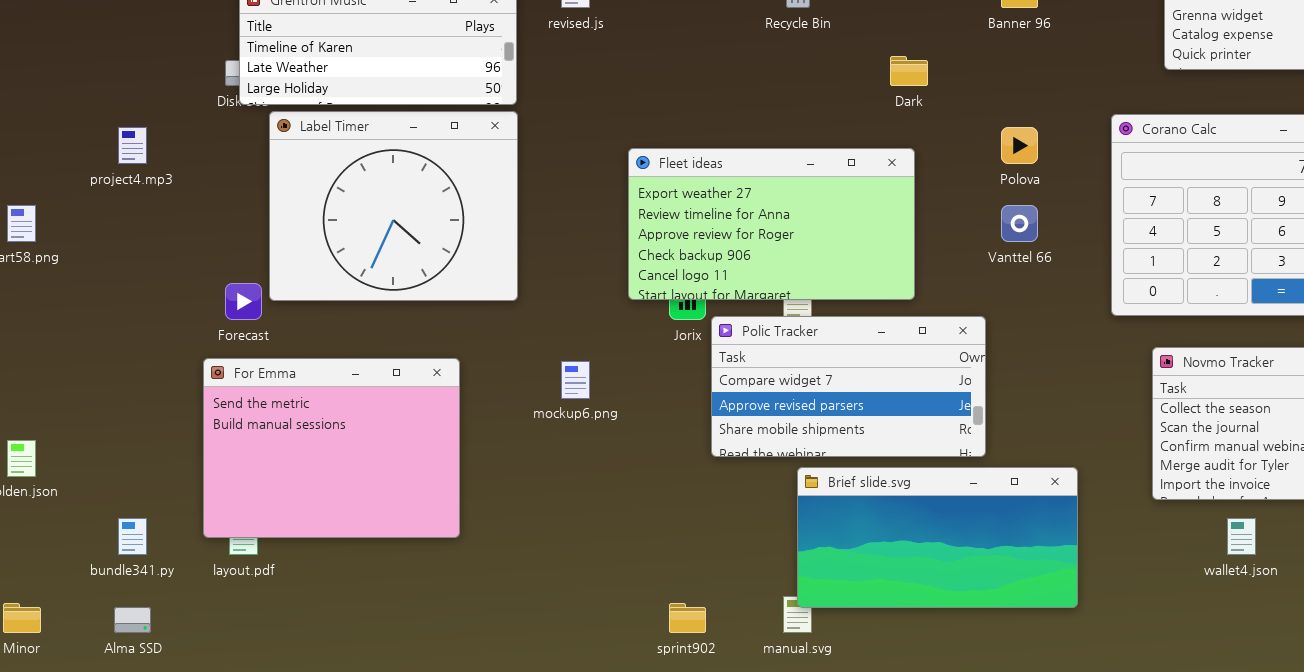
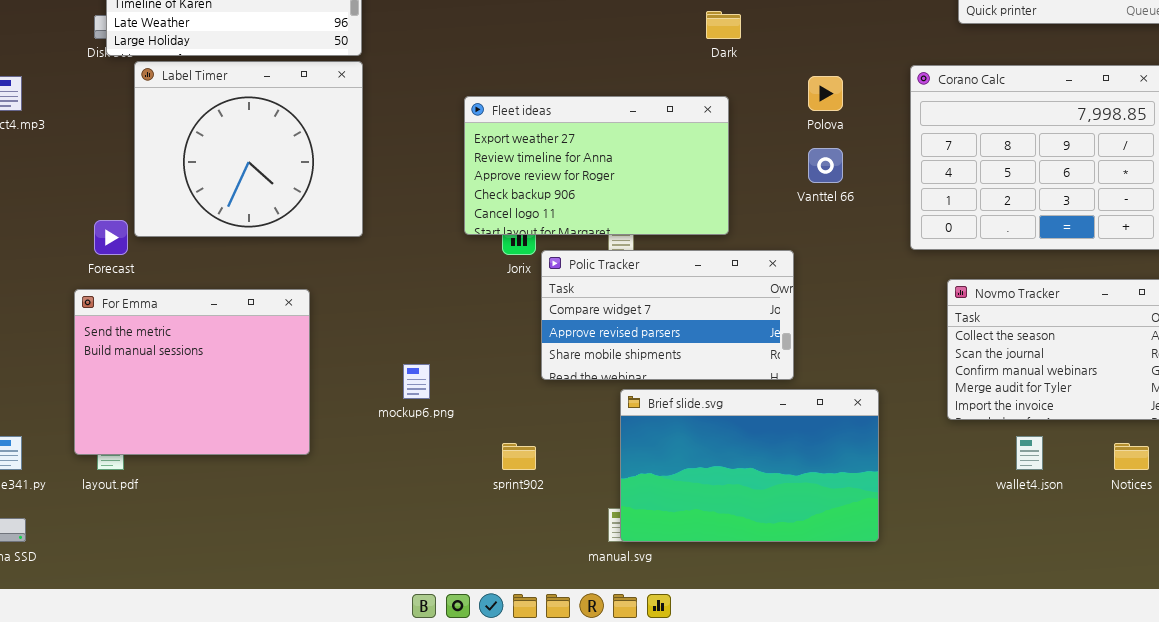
mockup6.png: [561,361,590,399] -> [403,364,430,399], moved
Brief slide.svg: [797,467,1078,608] -> [620,389,879,542], resized
sprint902: [669,603,706,633] -> [502,443,536,470], moved

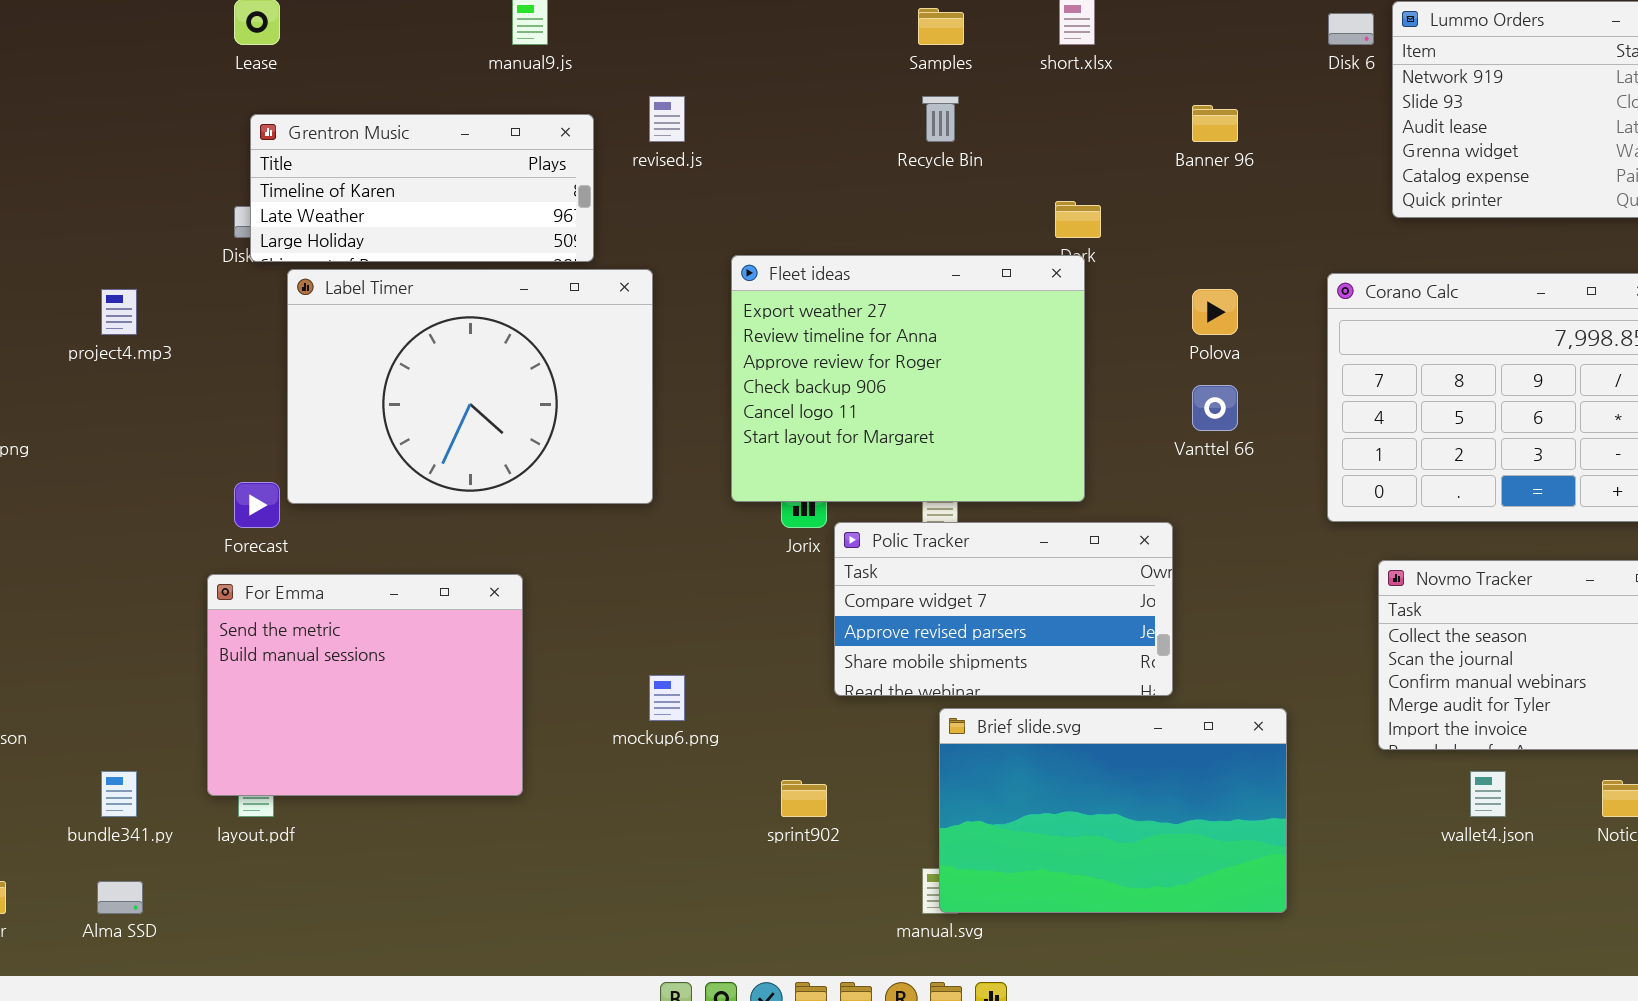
Label Timer: [134,61,363,237] -> [287,269,653,504], resized
Fleet ideas: [464,96,729,235] -> [731,255,1085,502], resized

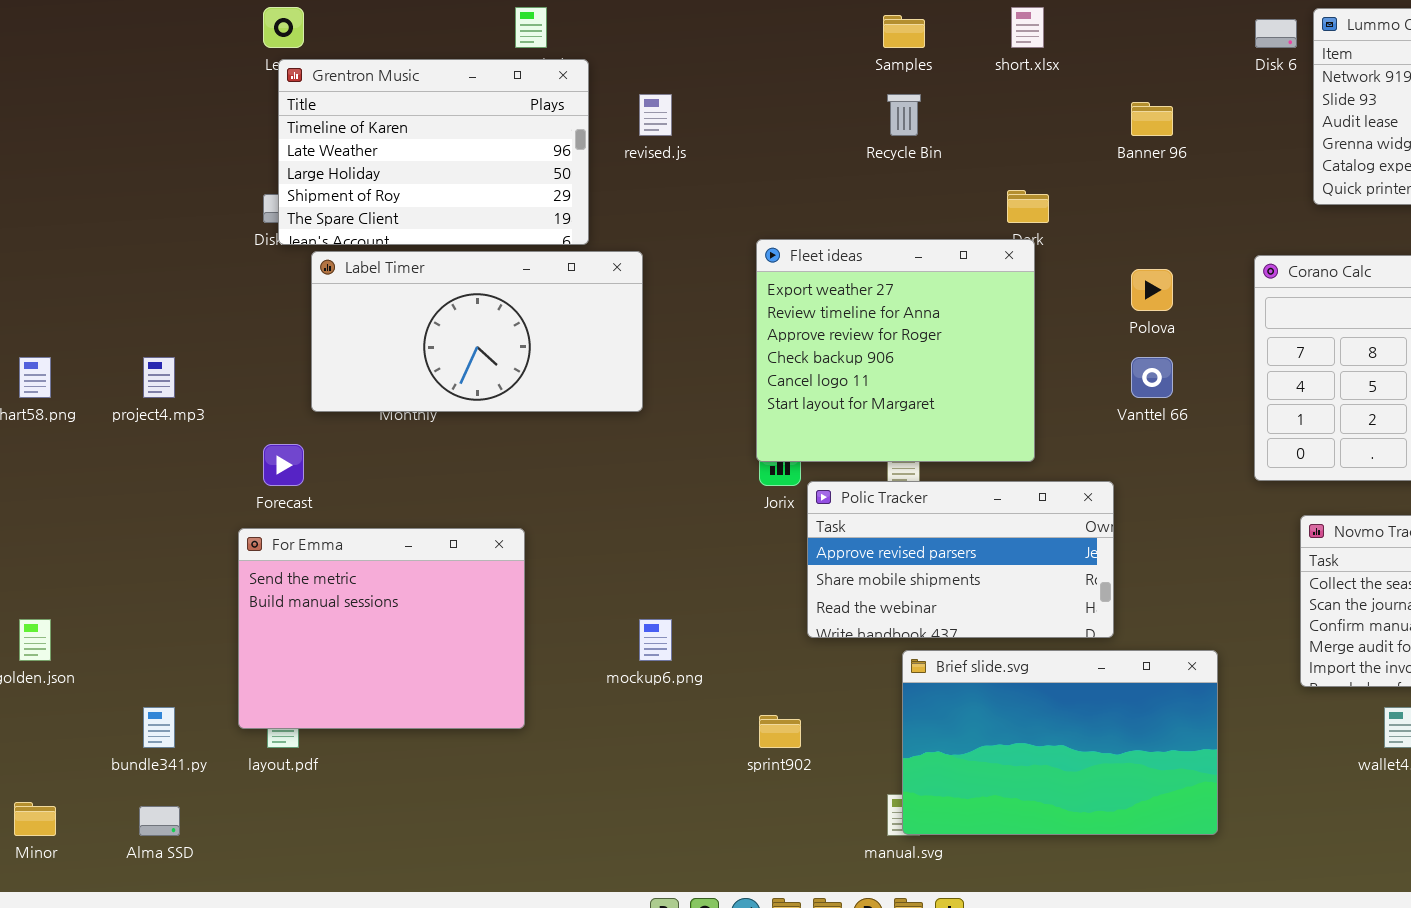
Grentron Music: [250,114,594,262] -> [278,59,589,245], resized
Fleet ideas: [731,255,1085,502] -> [756,239,1035,462], resized
Label Timer: [287,269,653,504] -> [311,251,643,412], resized
project4.mp3: [101,289,137,335] -> [143,357,175,398], moved
Polic Tracker: [834,522,1173,696] -> [807,481,1114,638], scrolled down 1 row

